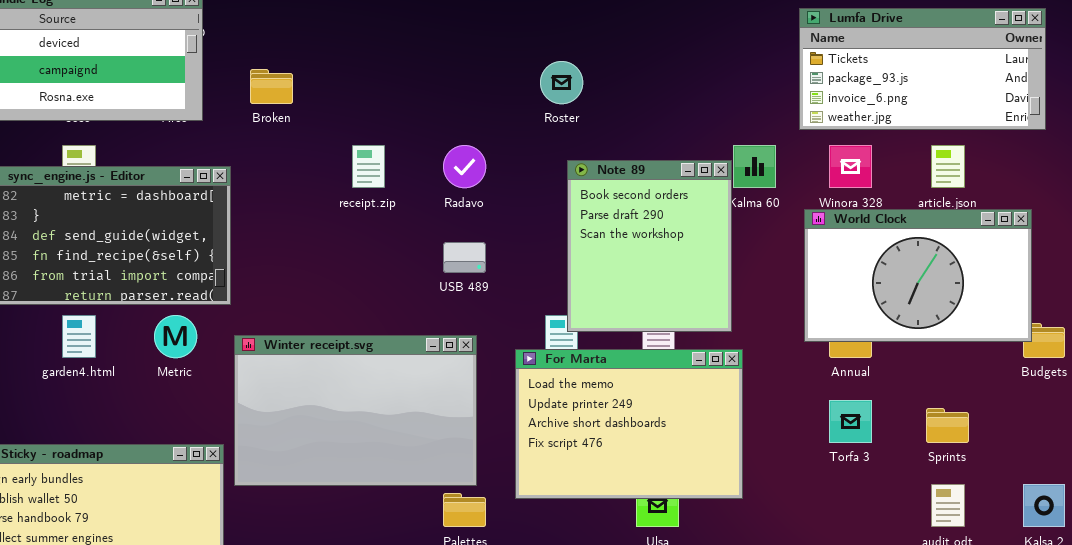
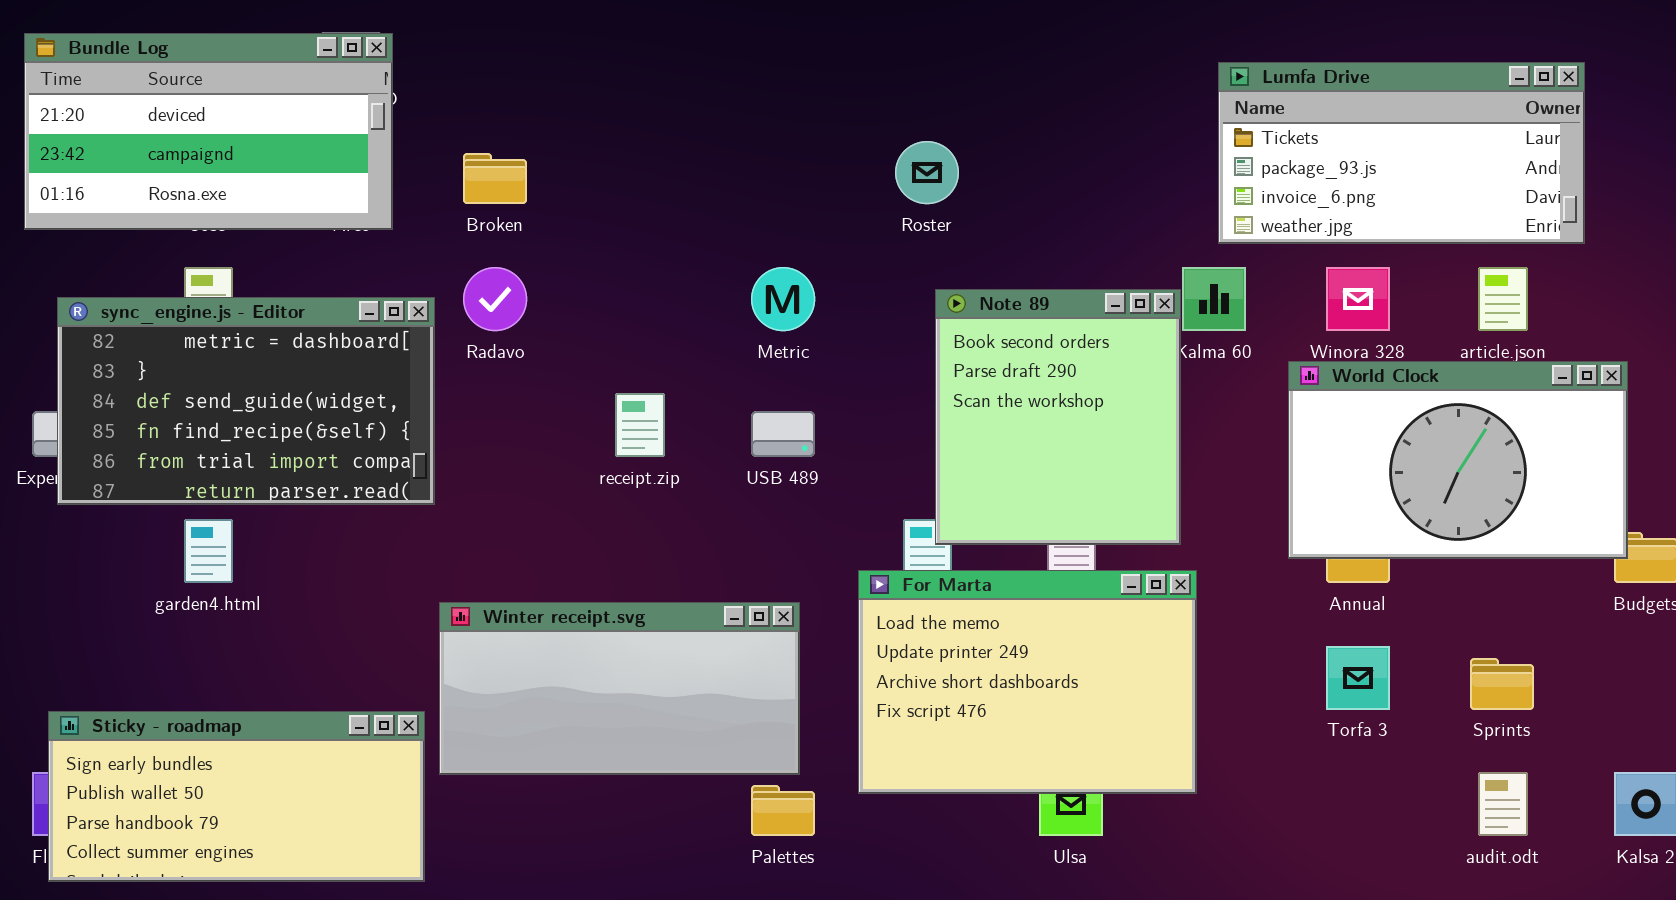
Lumfa Drive: [799,8,1046,130] -> [1218,62,1585,244], moved
receipt.zip: [352,145,385,188] -> [615,393,665,457], moved
Radavo: [443,145,486,188] -> [463,267,527,331], moved
Metric: [154,315,197,358] -> [751,267,815,331], moved
Winter receipt.svg: [234,335,477,486] -> [439,602,800,775], resized

